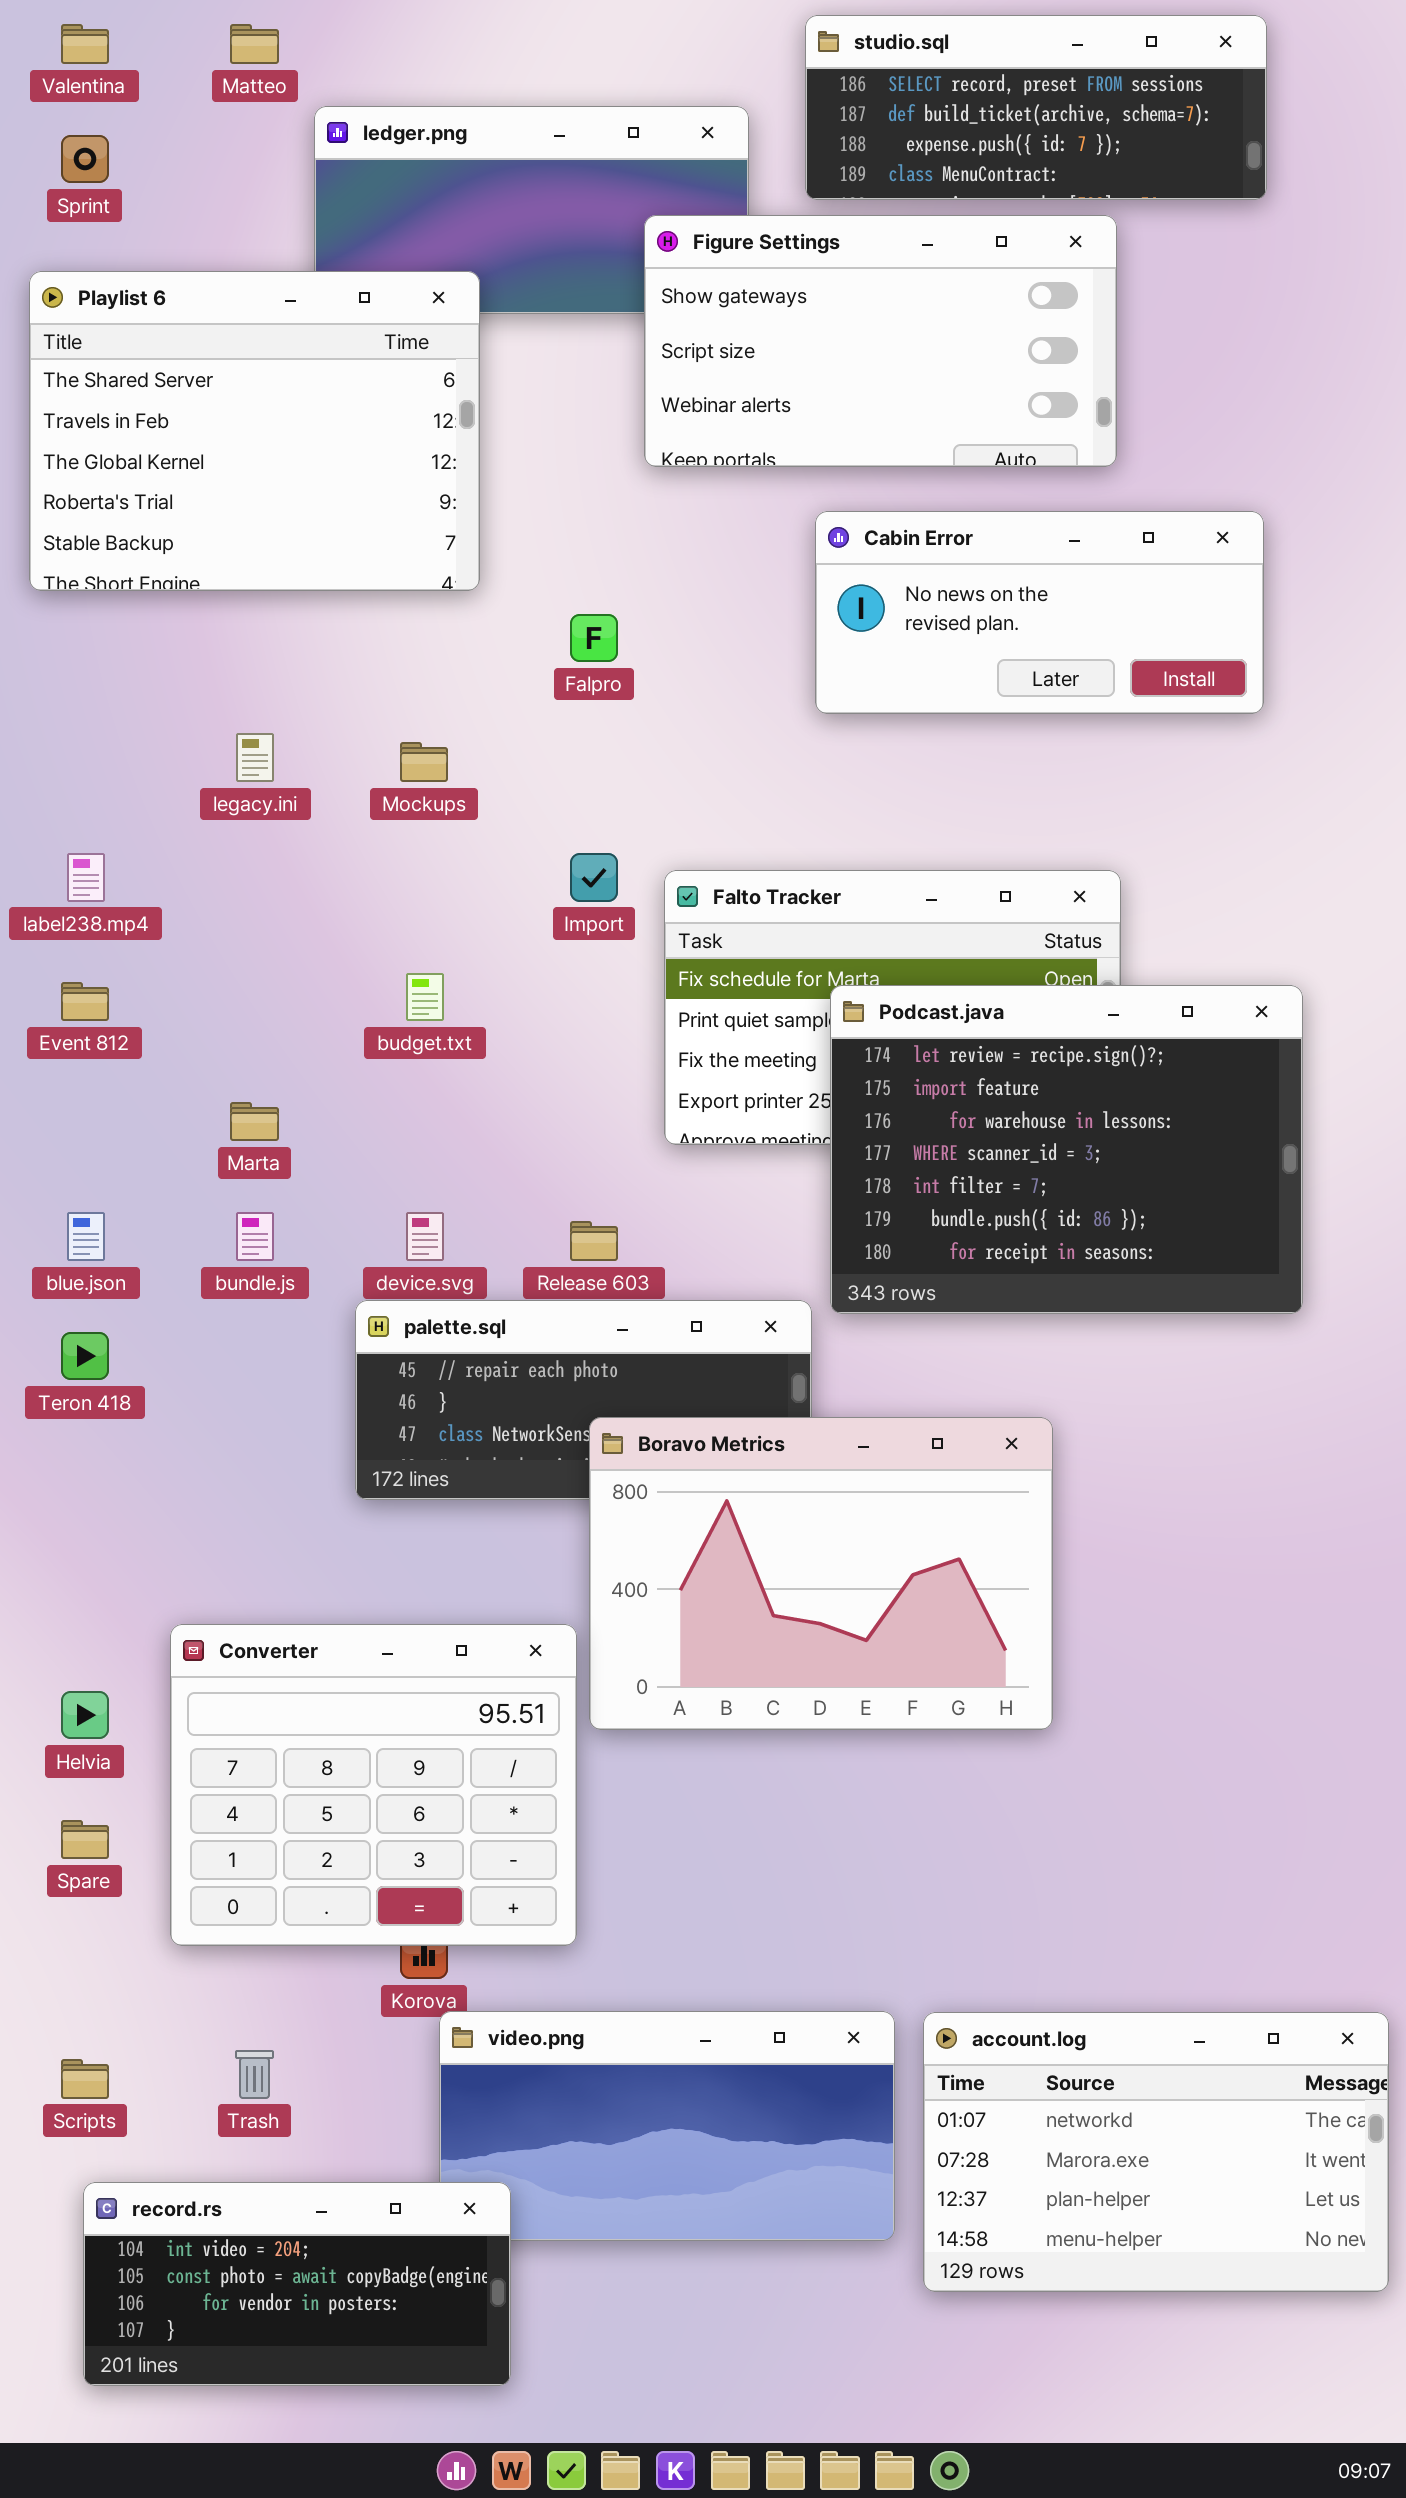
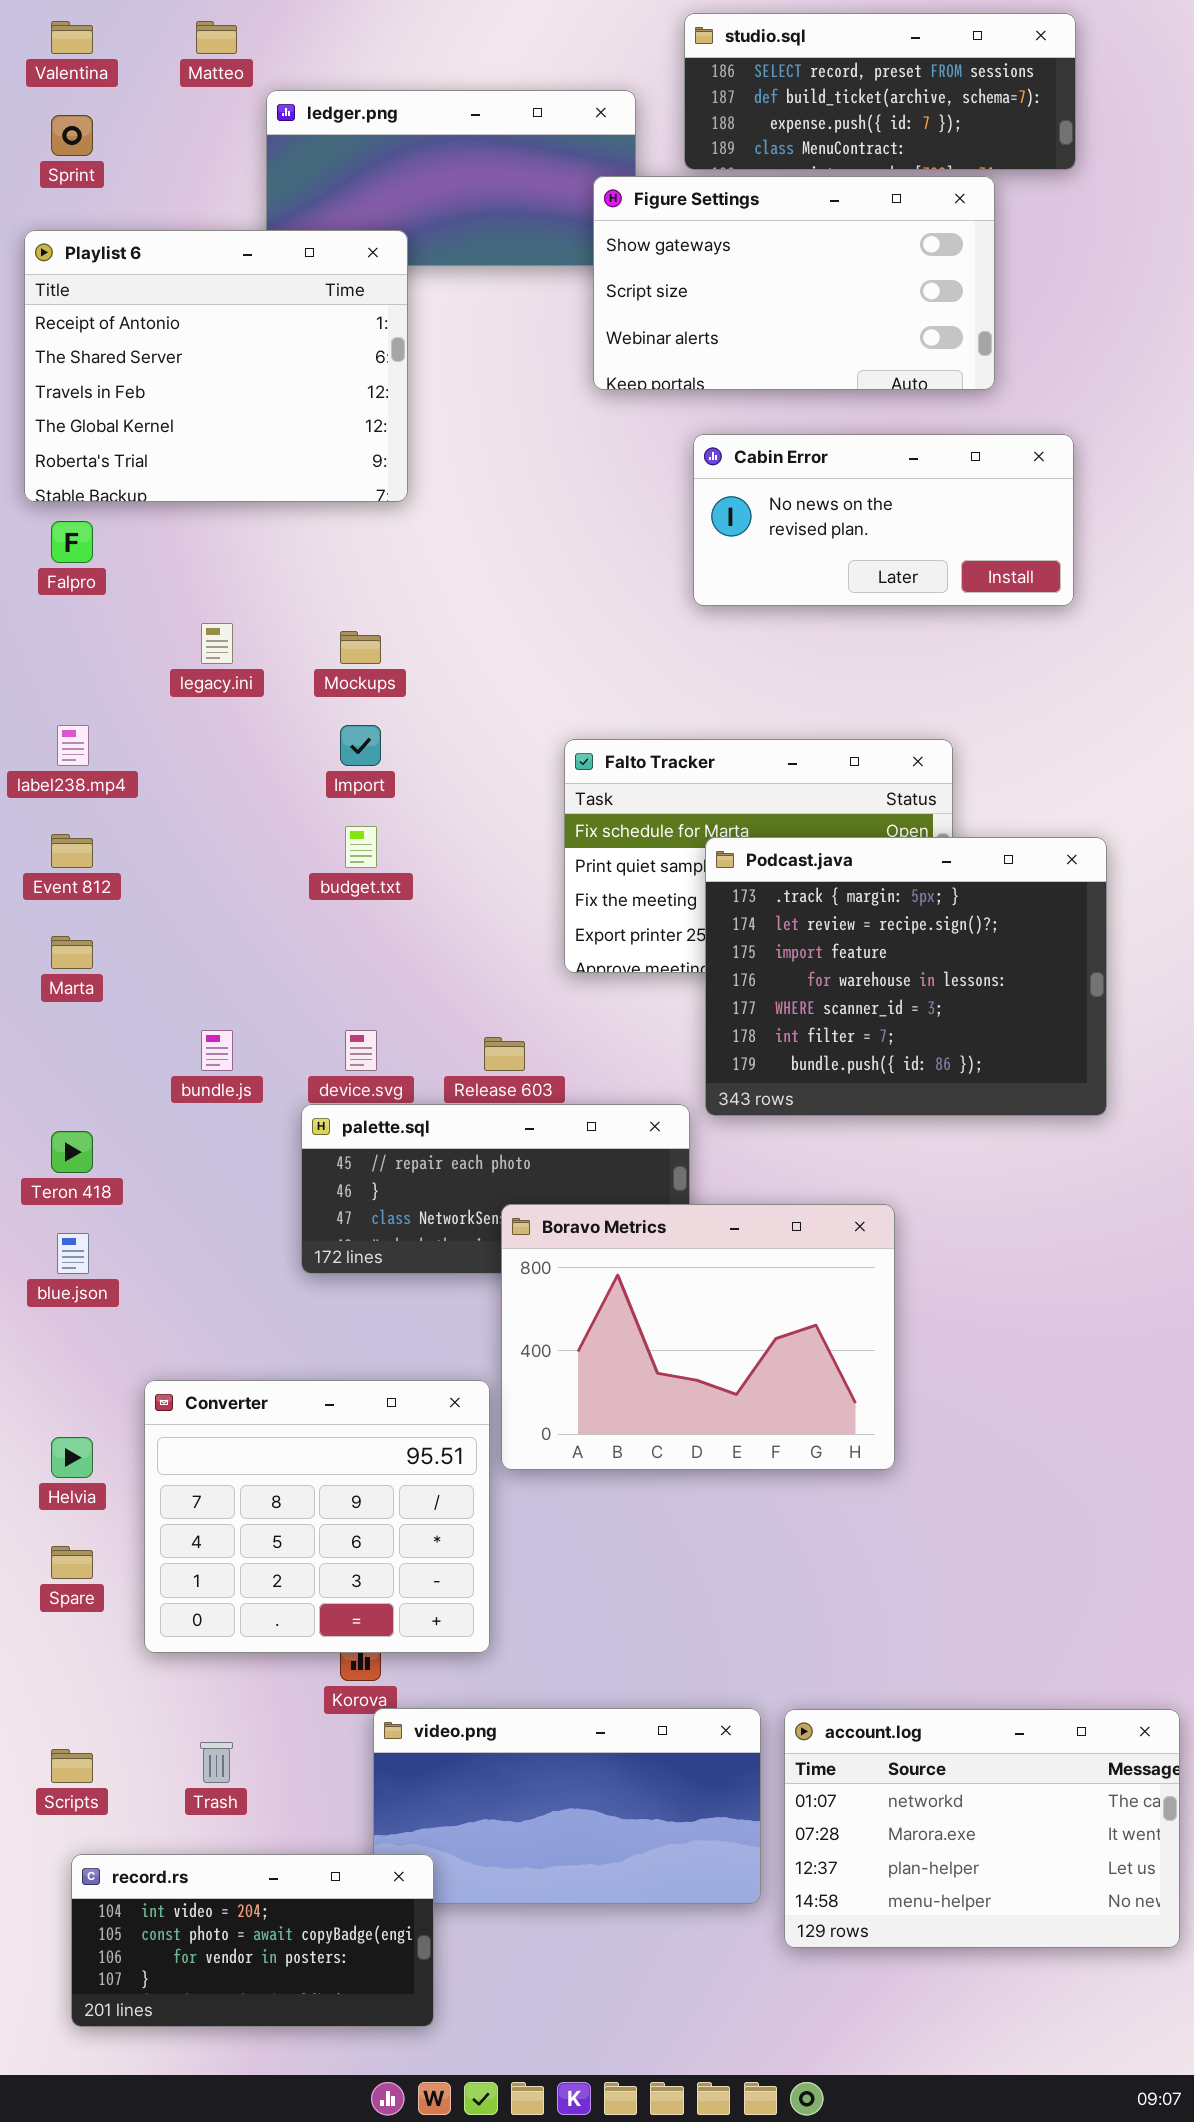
Figure Settings: [644,215,1117,467] -> [593,176,995,390], moved
Playlist 6: [29,271,480,591] -> [24,230,408,502], scrolled up 1 row
Falpro: [570,614,618,662] -> [51,521,93,563], moved
Import: [570,853,618,902] -> [340,725,381,766], moved
Podcast.java: [830,985,1303,1314] -> [705,837,1107,1116], scrolled up 1 row
Marta: [230,1102,279,1141] -> [51,936,93,969], moved
blue.json: [67,1212,105,1261] -> [57,1233,89,1274], moved

